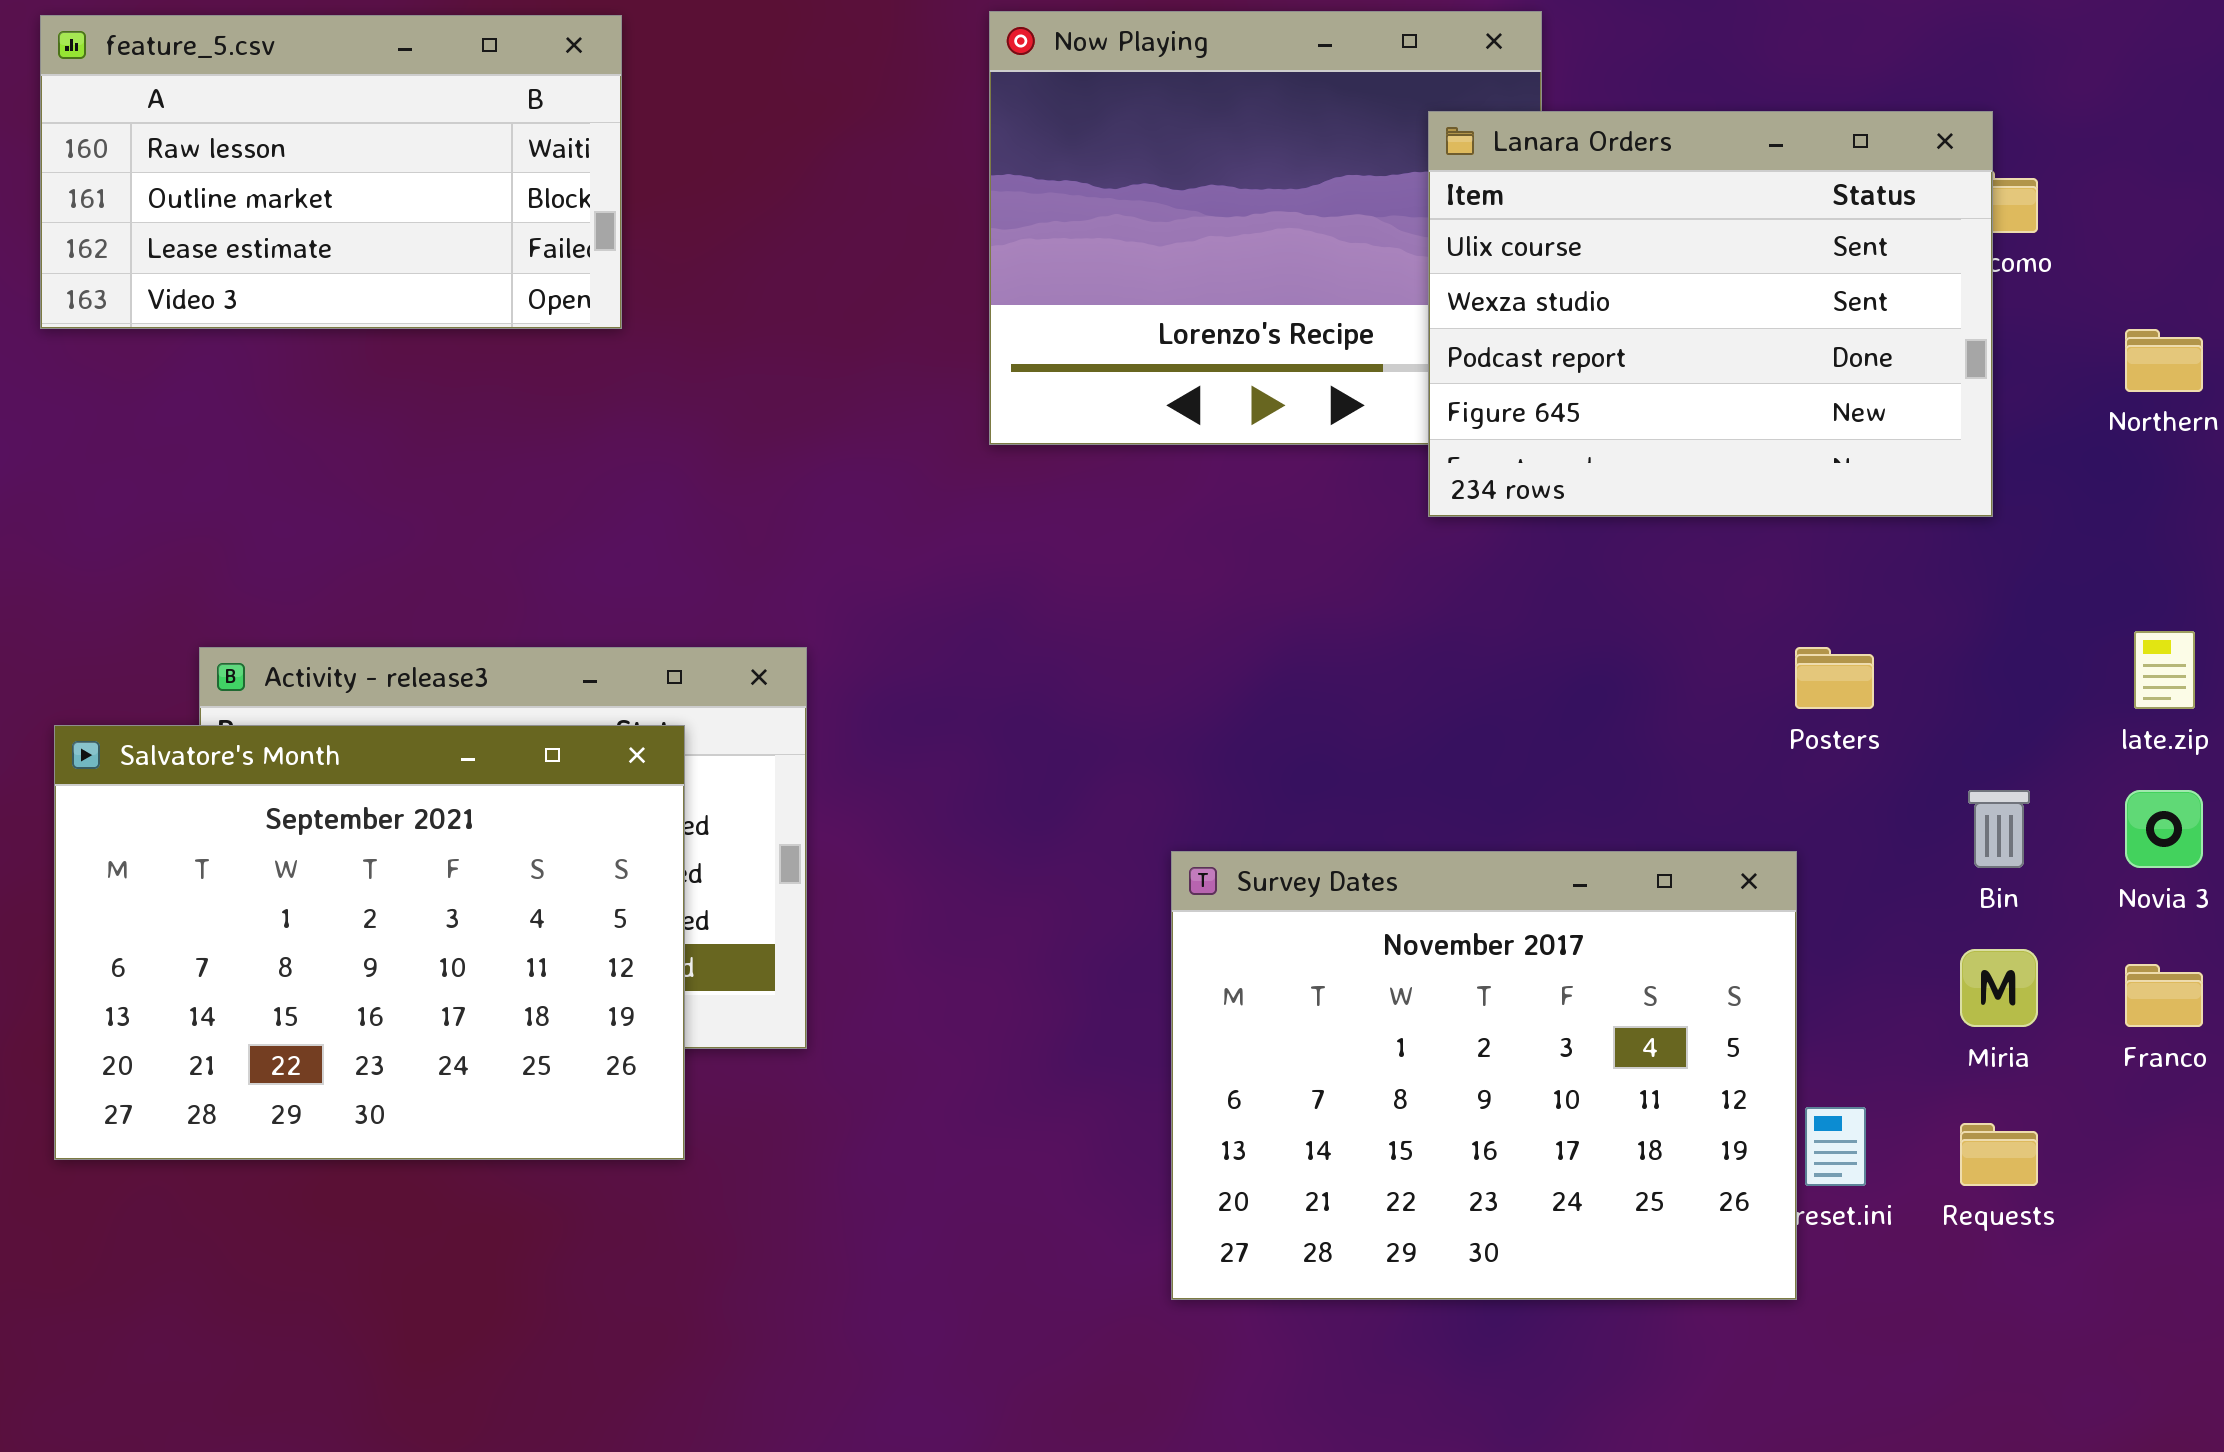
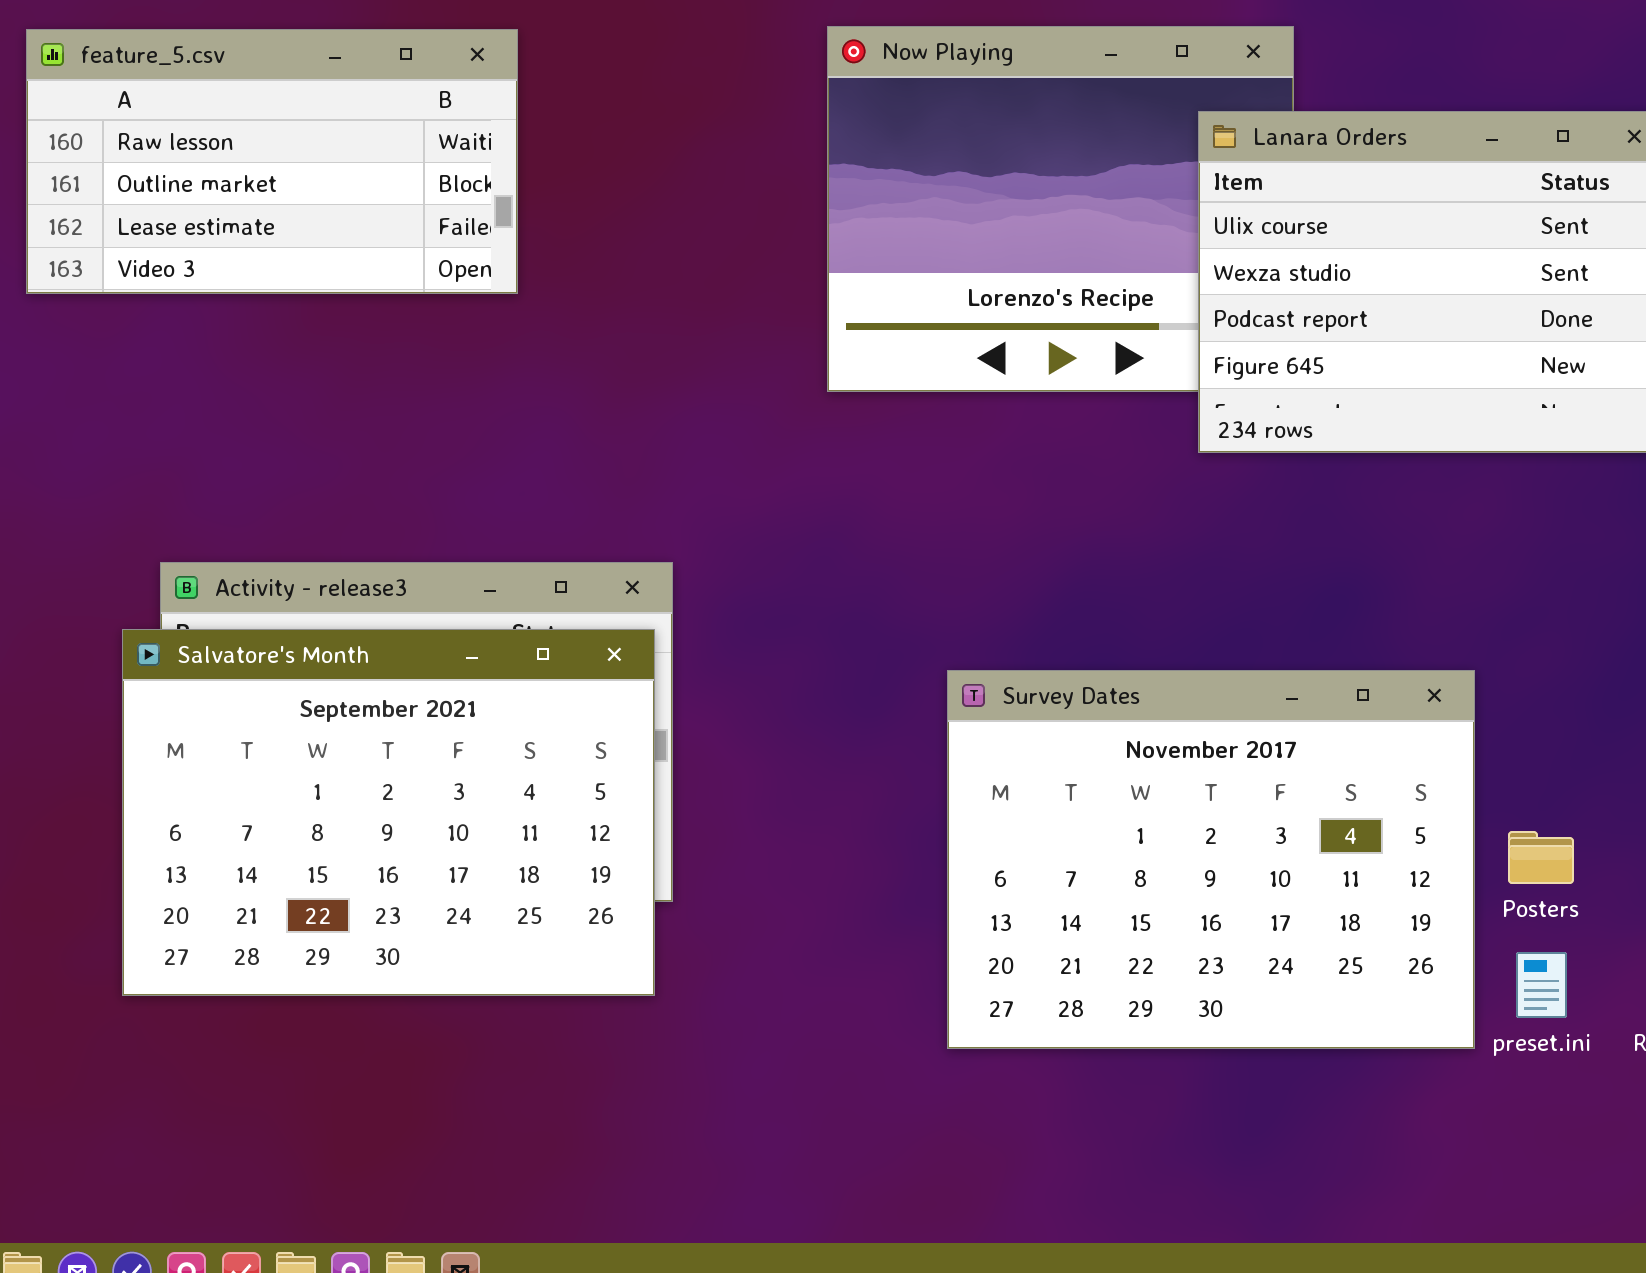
Posters: [1795,647,1874,709] -> [1508,831,1574,884], moved
Salvatore's Month: [54,725,685,1160] -> [122,629,655,996], moved
Survey Dates: [1171,851,1797,1300] -> [947,670,1475,1049], moved

